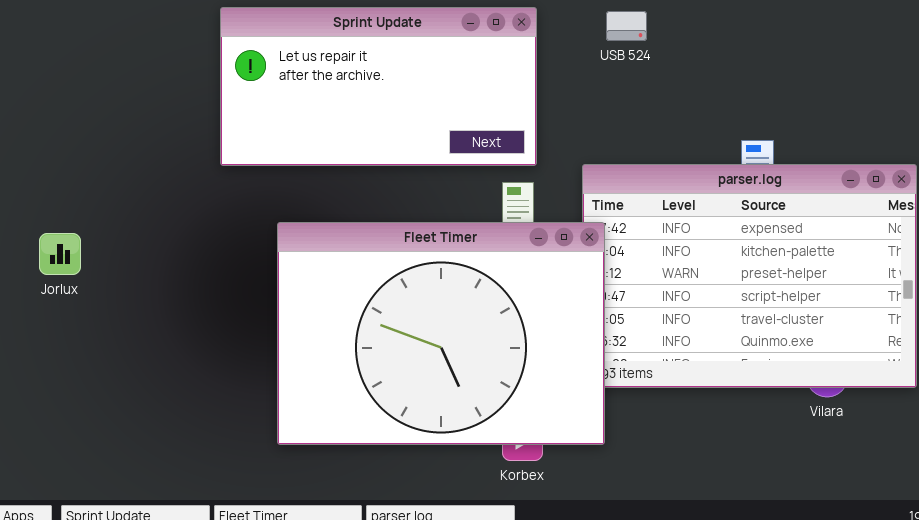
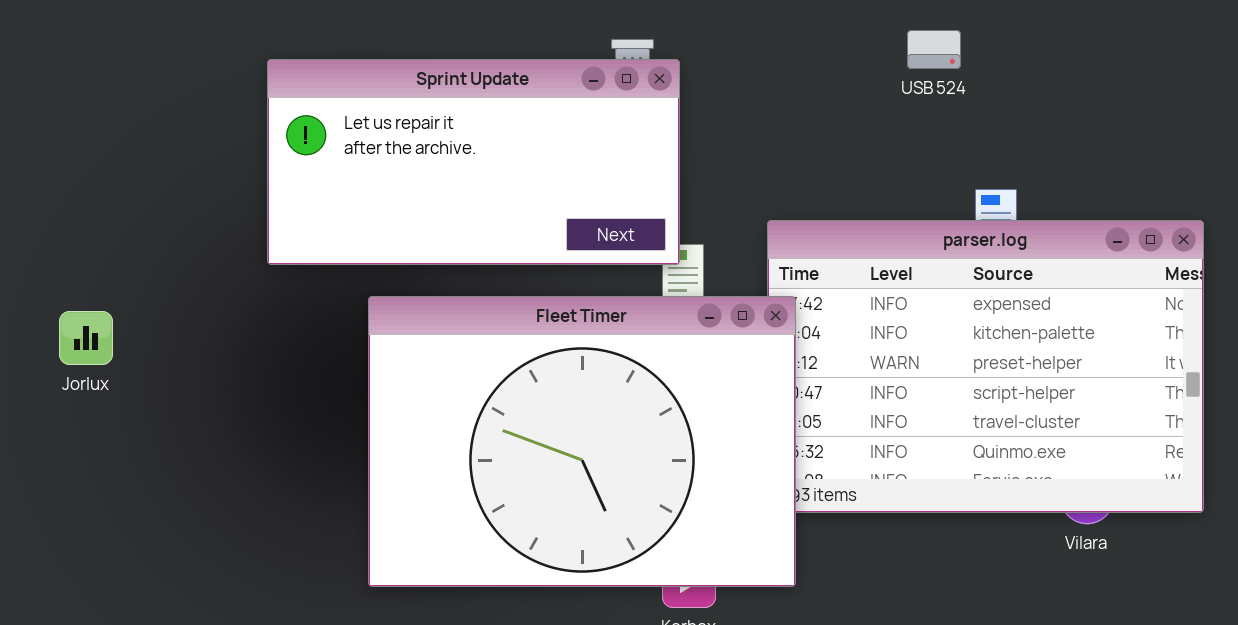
Sprint Update: [220,7,537,166] -> [267,59,680,265], moved
USB 524: [606,11,647,41] -> [907,30,961,69], moved

